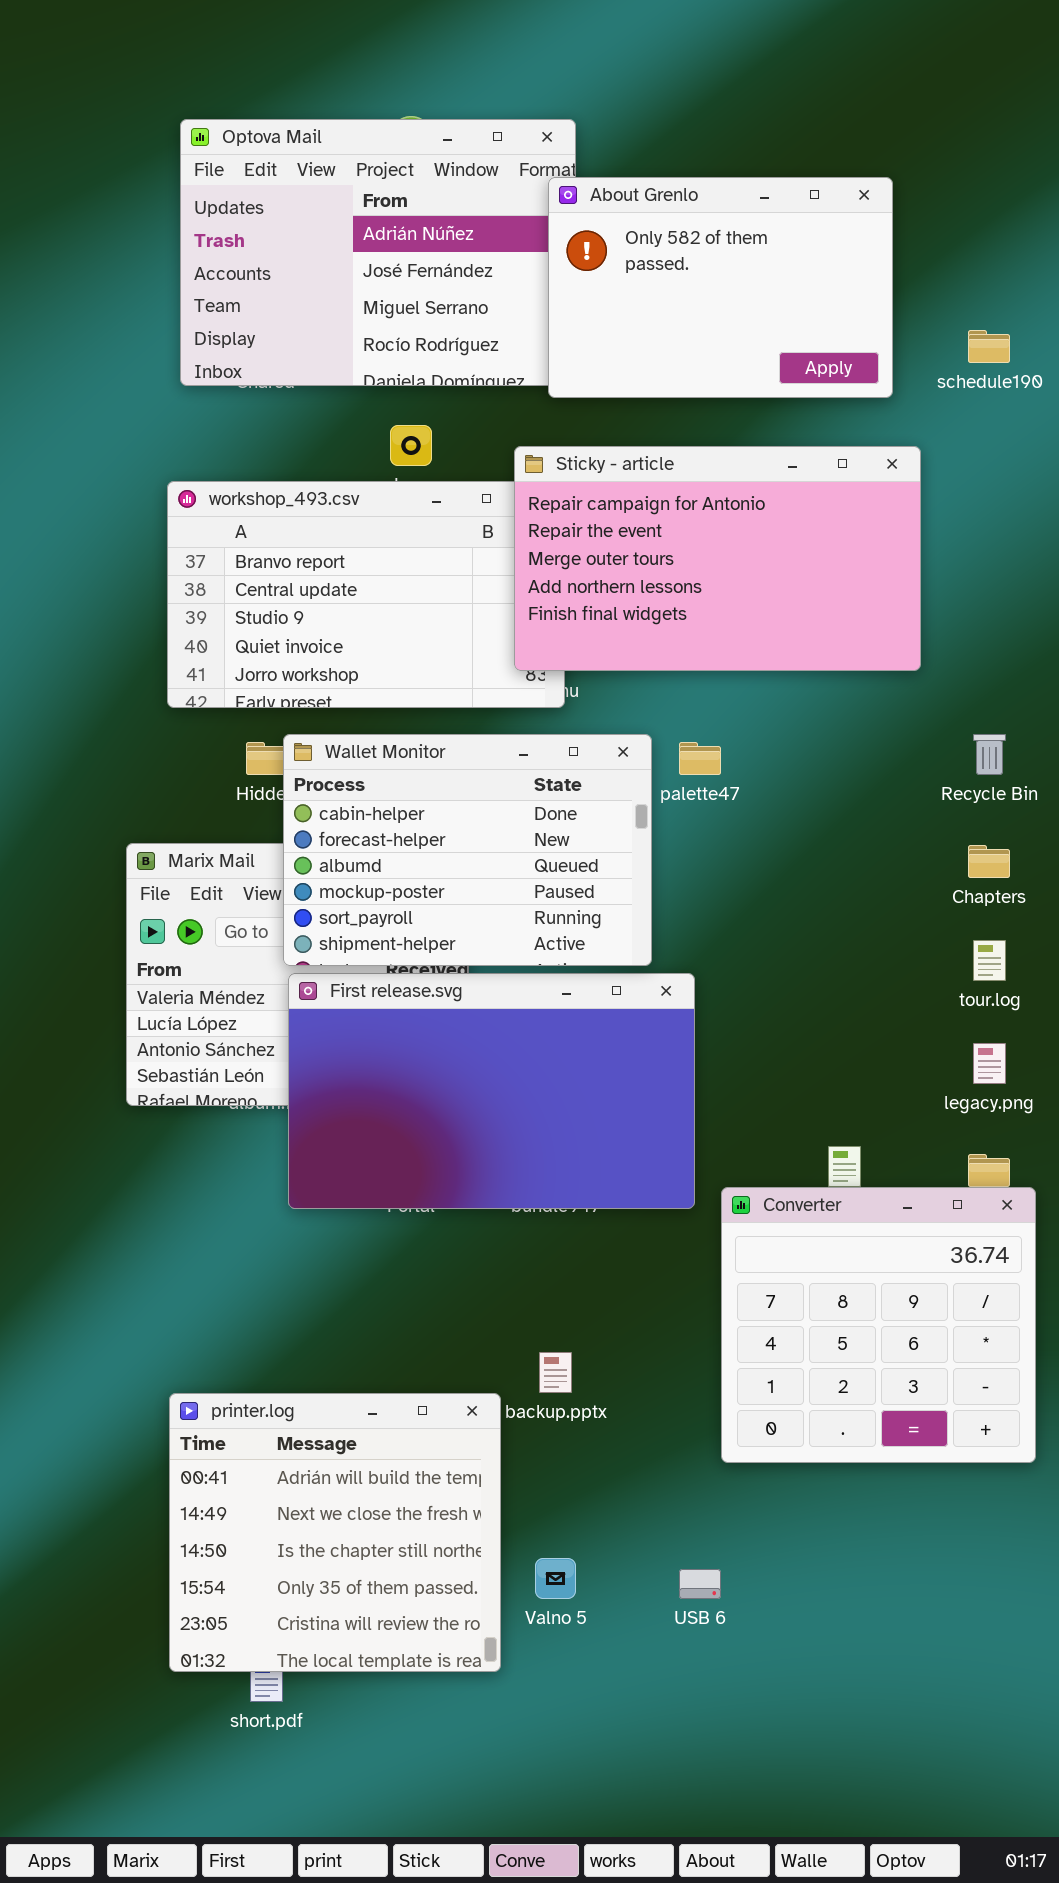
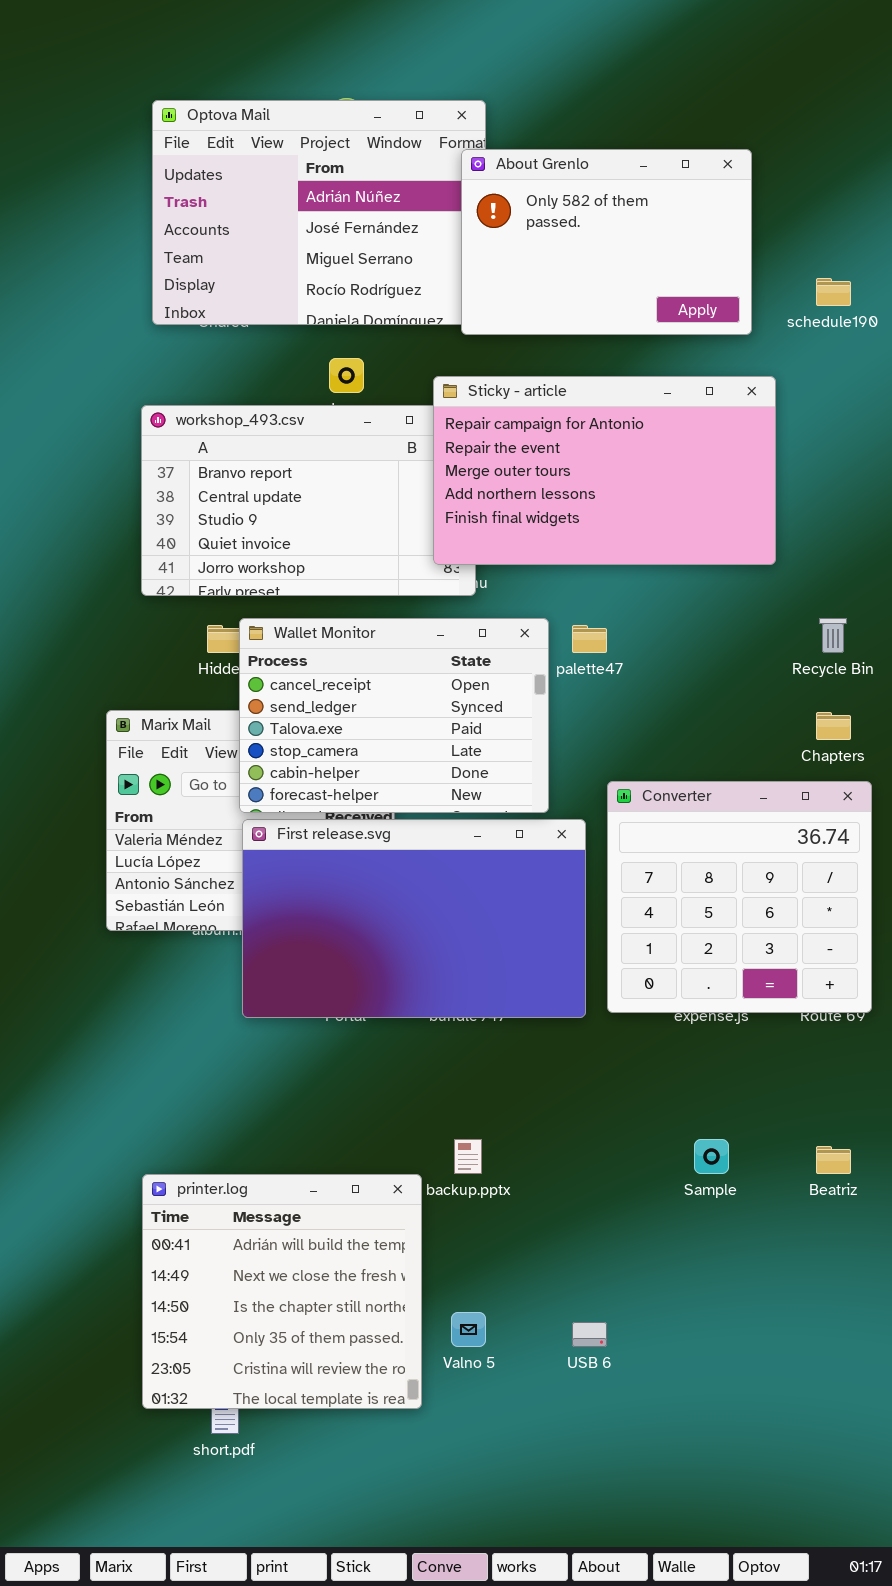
Wallet Monitor: [283,734,652,966] -> [239,618,549,813], scrolled up 4 rows
Converter: [721,1187,1036,1463] -> [607,781,872,1013], moved

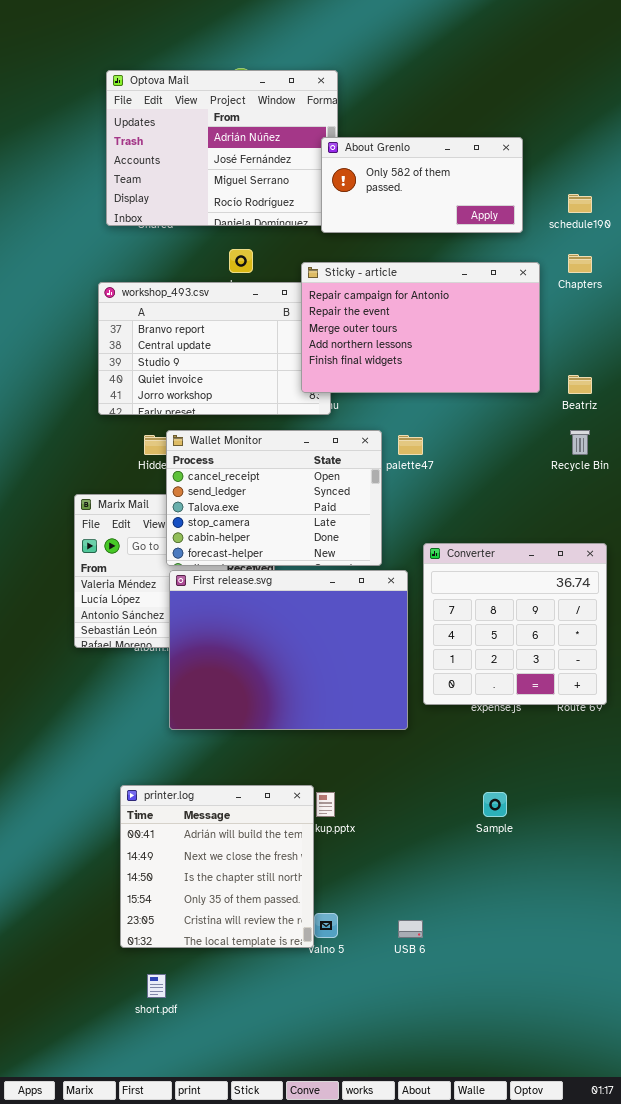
About Grenlo: [461,149,752,335] -> [321,137,523,233], resized
Chapters: [816,712,851,740] -> [568,254,592,273], moved
First release.svg: [242,819,586,1018] -> [169,570,408,730], resized
Beatriz: [816,1146,851,1174] -> [568,375,592,394], moved
printer.log: [142,1174,422,1409] -> [120,785,314,948], moved

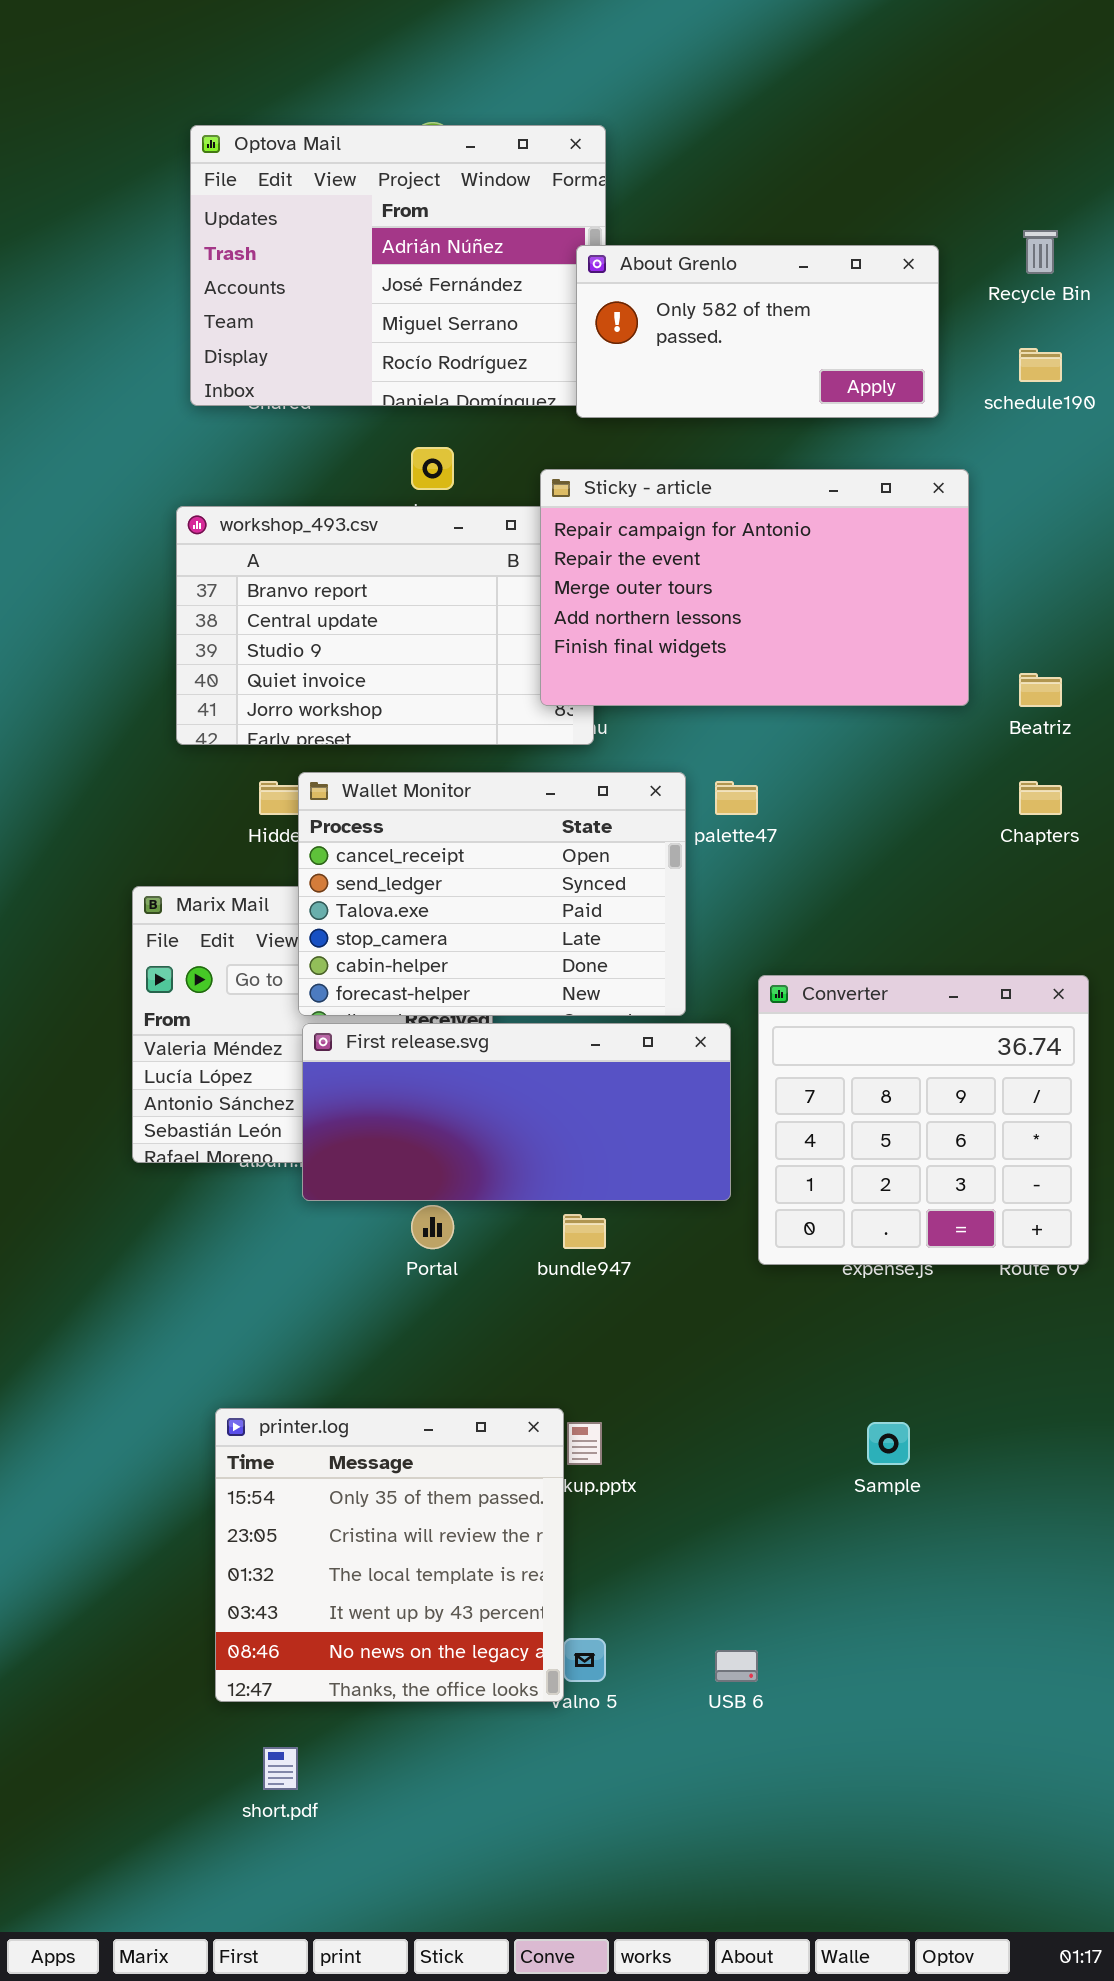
Chapters: [568,254,592,273] -> [1019,781,1062,815], moved
Recycle Bin: [570,430,590,455] -> [1023,230,1058,274], moved
First release.svg: [169,570,408,730] -> [302,1023,731,1201], resized
printer.log: [120,785,314,948] -> [215,1408,564,1702], scrolled down 3 rows

